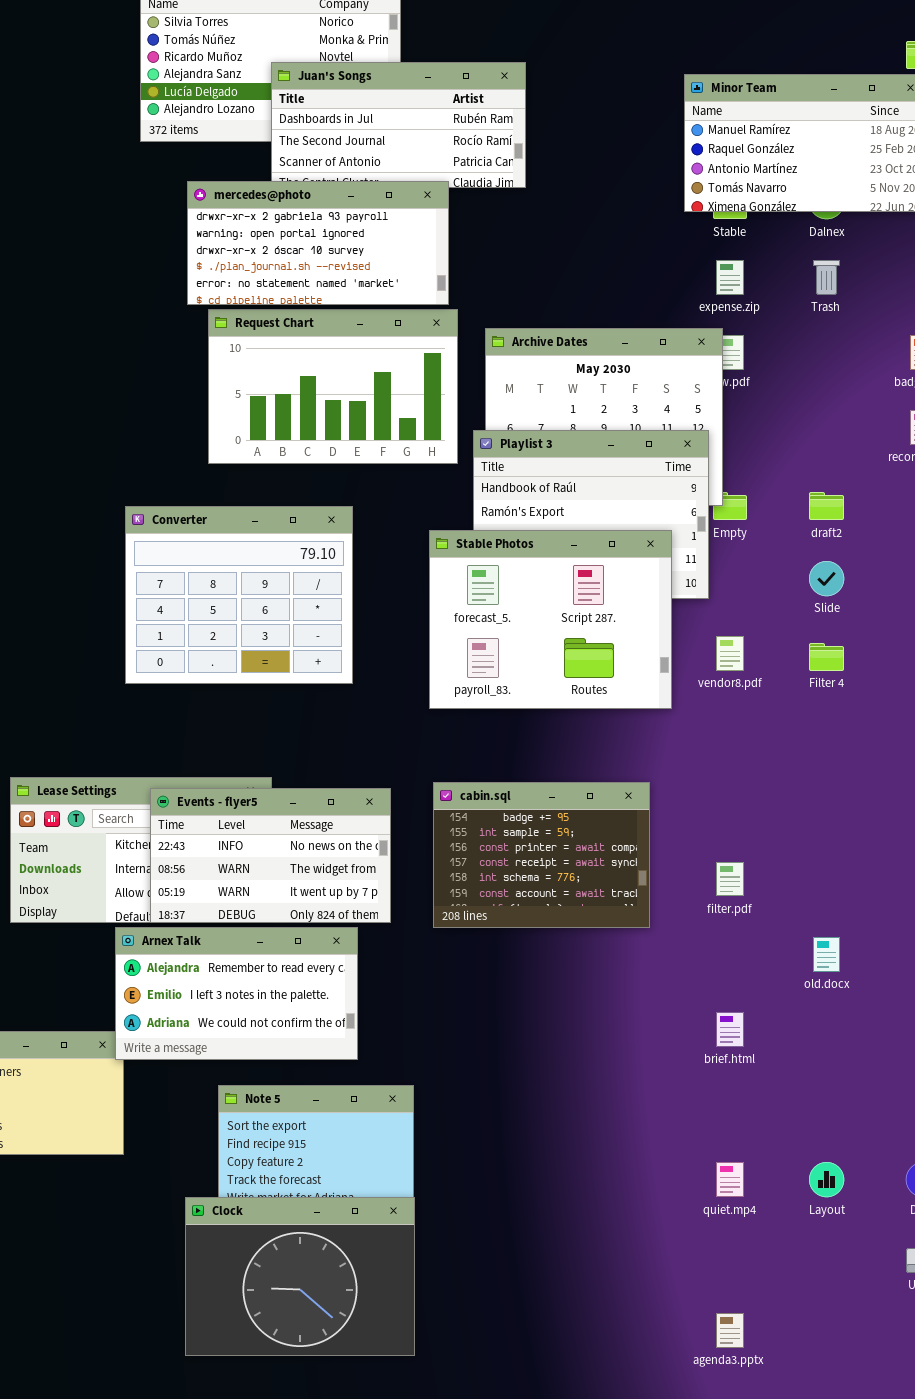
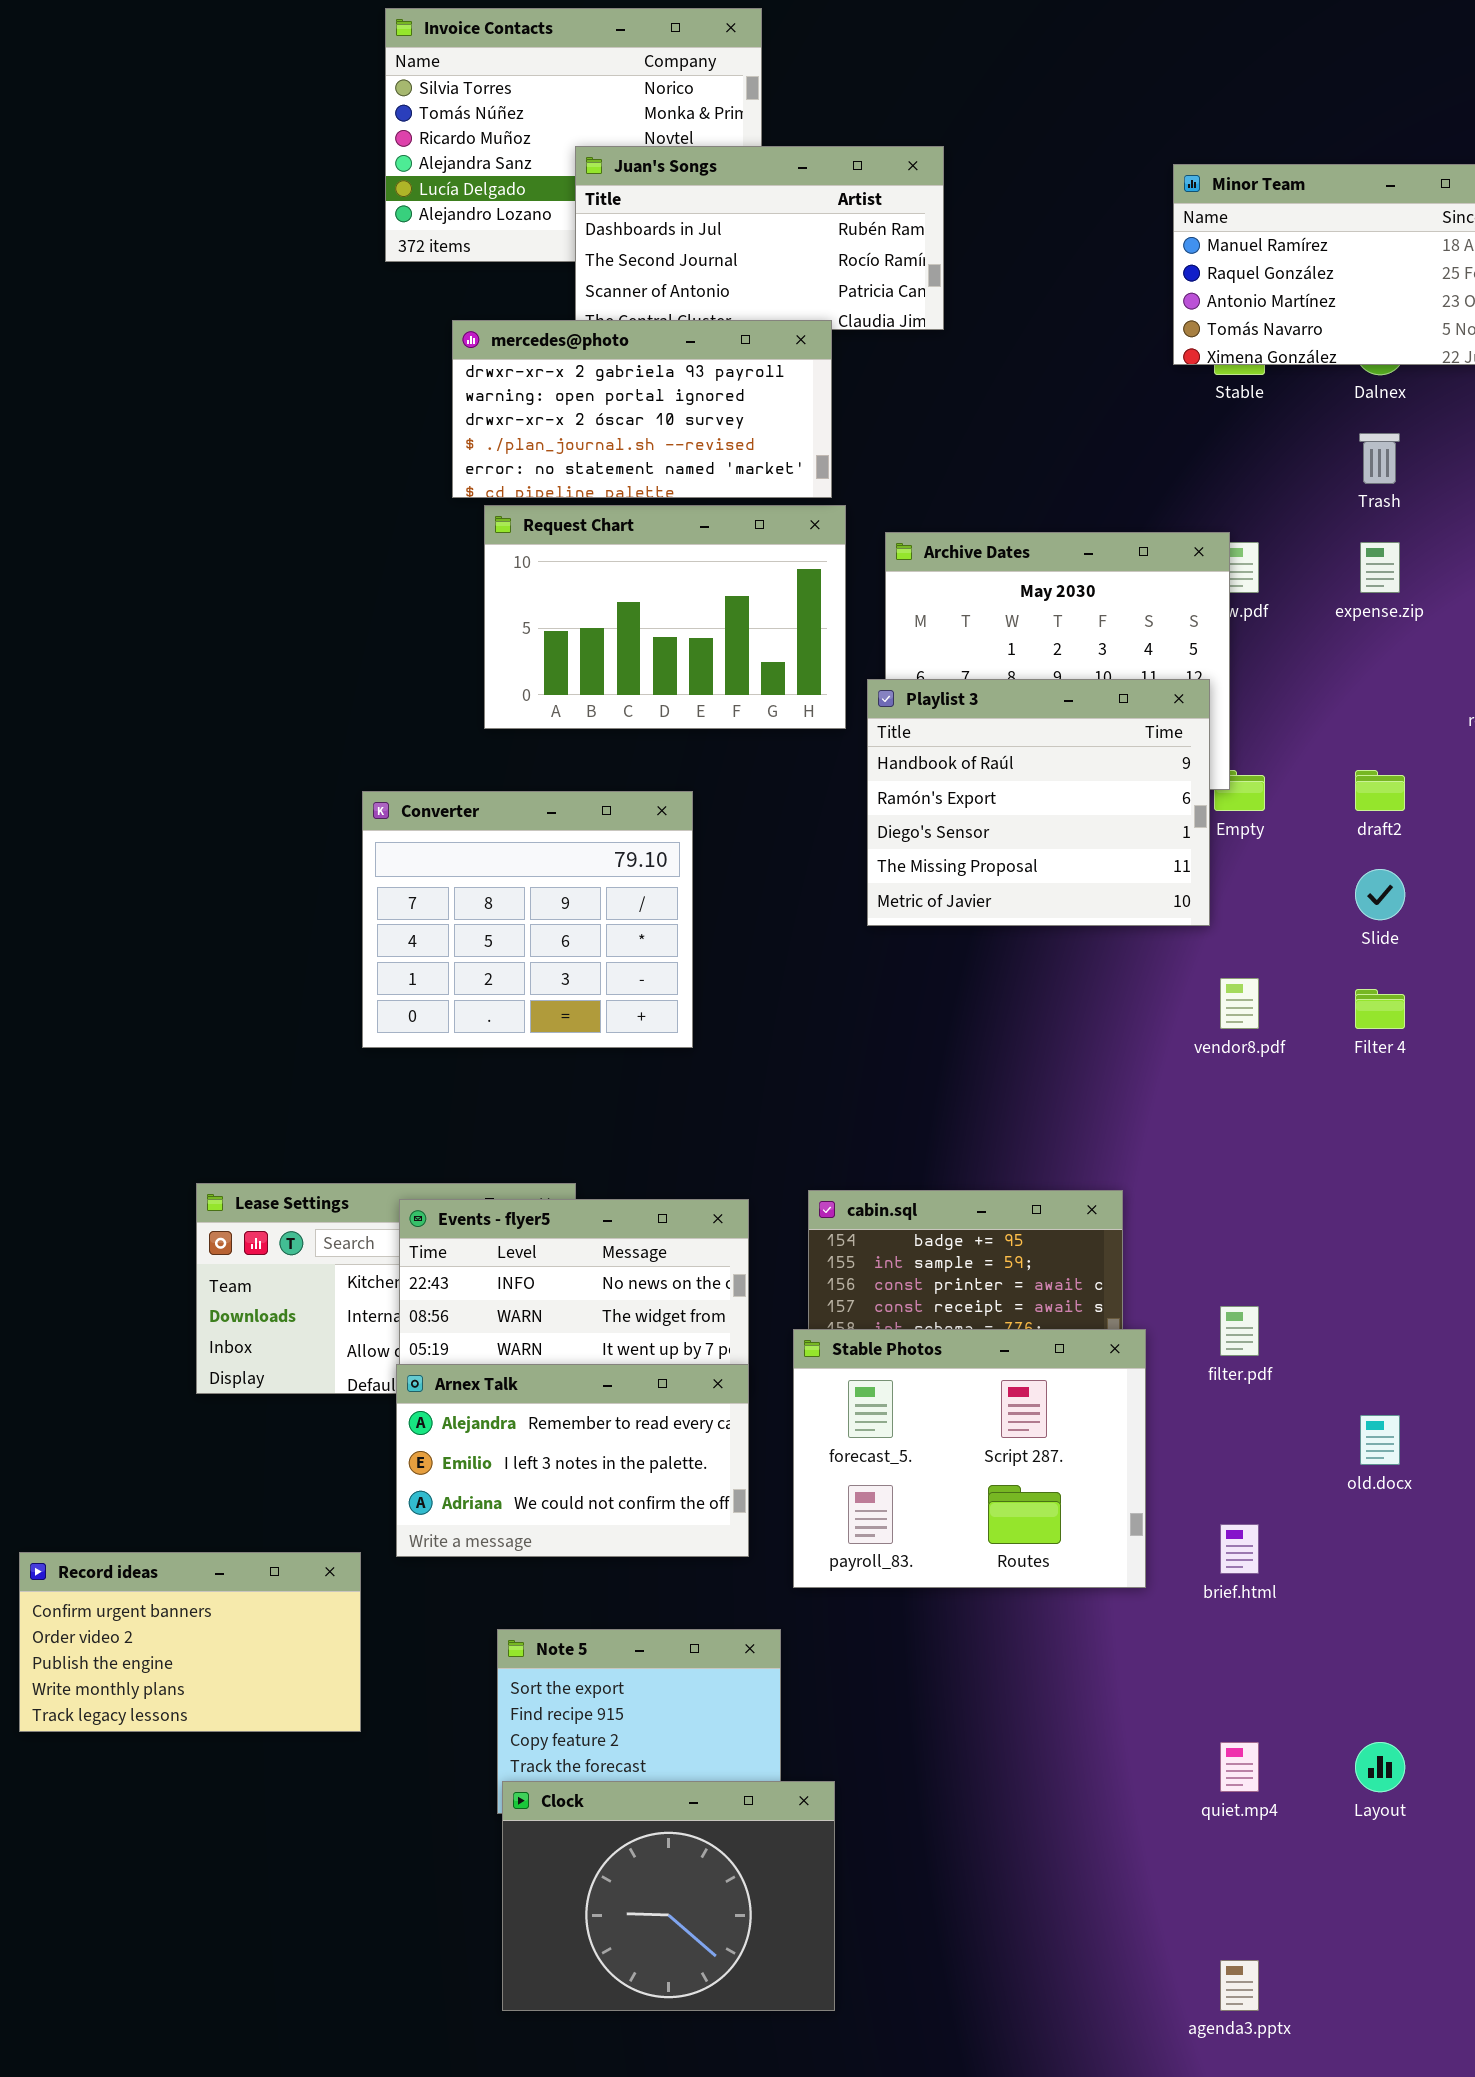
expense.zip: [716,260,744,295] -> [1360,542,1400,593], moved
Stable Photos: [429,530,672,709] -> [793,1329,1146,1588], moved
Arnex Talk: [115,927,358,1060] -> [396,1364,749,1557], moved
Clock: [185,1197,415,1356] -> [502,1781,835,2011], moved

